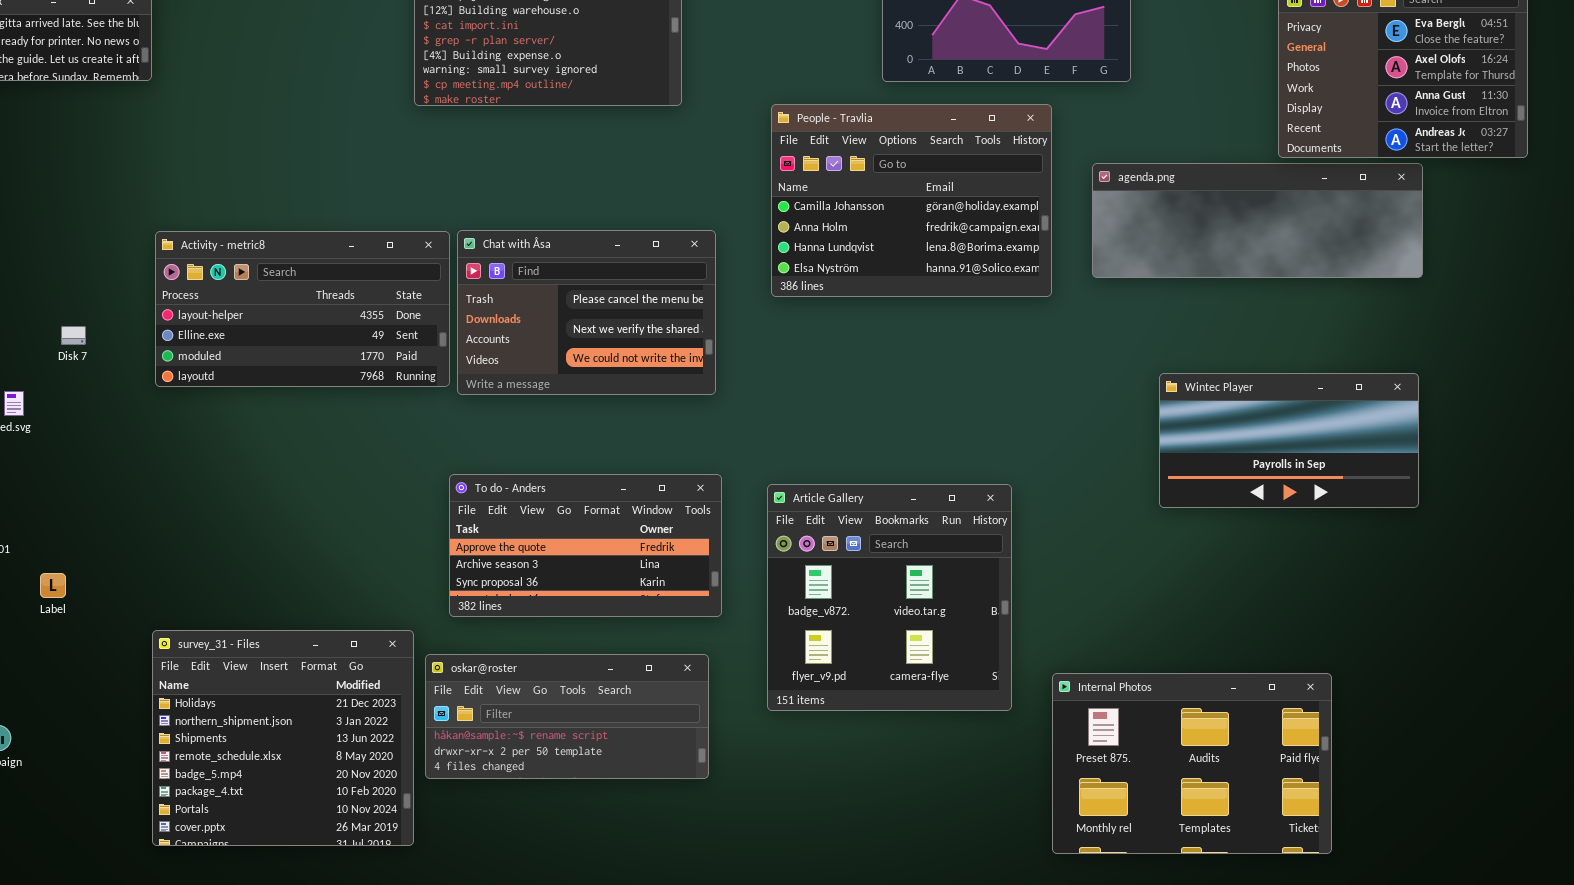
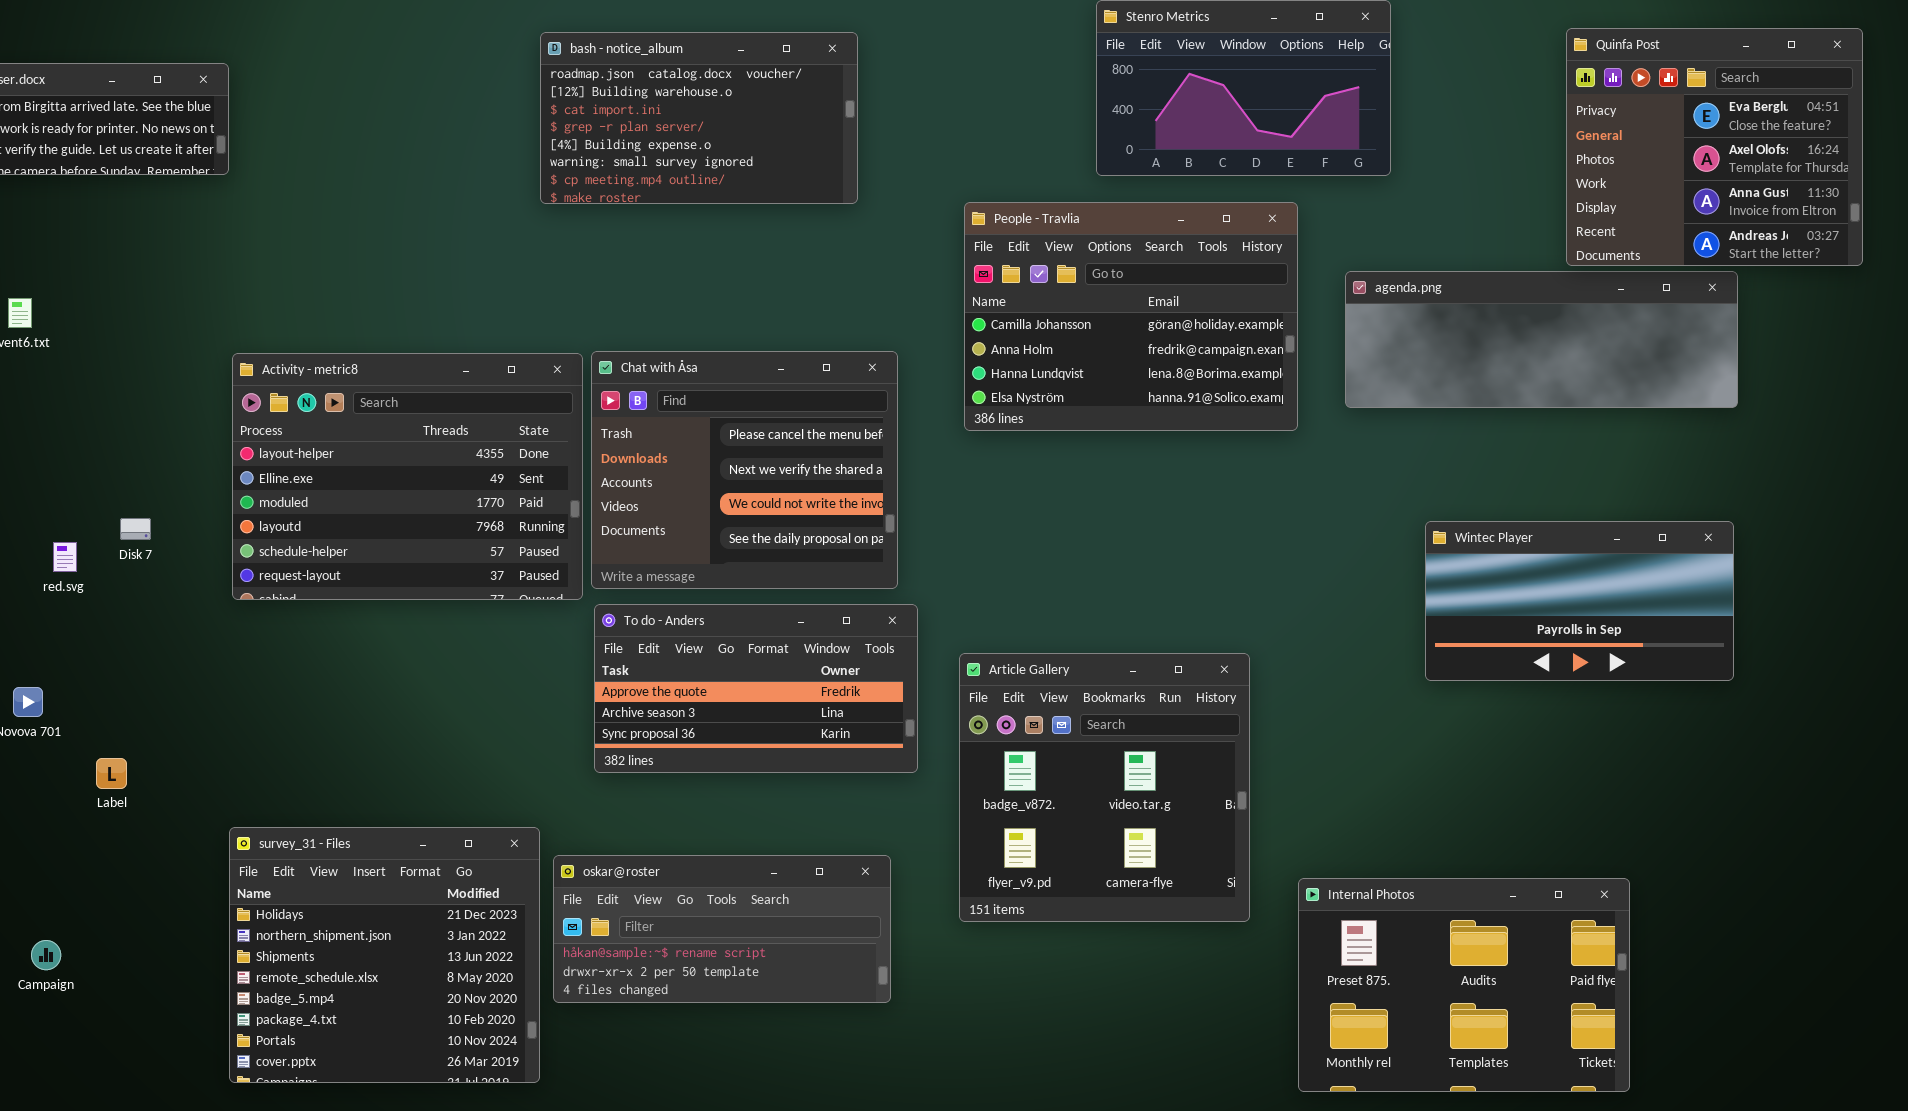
Chat with Åsa: [457,230,716,395] -> [591,351,898,589], resized
Activity - metric8: [155,231,450,387] -> [232,353,583,600], resized
Disk 7: [61,326,86,345] -> [120,518,151,540], moved
To do - Anders: [449,474,722,617] -> [594,604,918,773], moved

